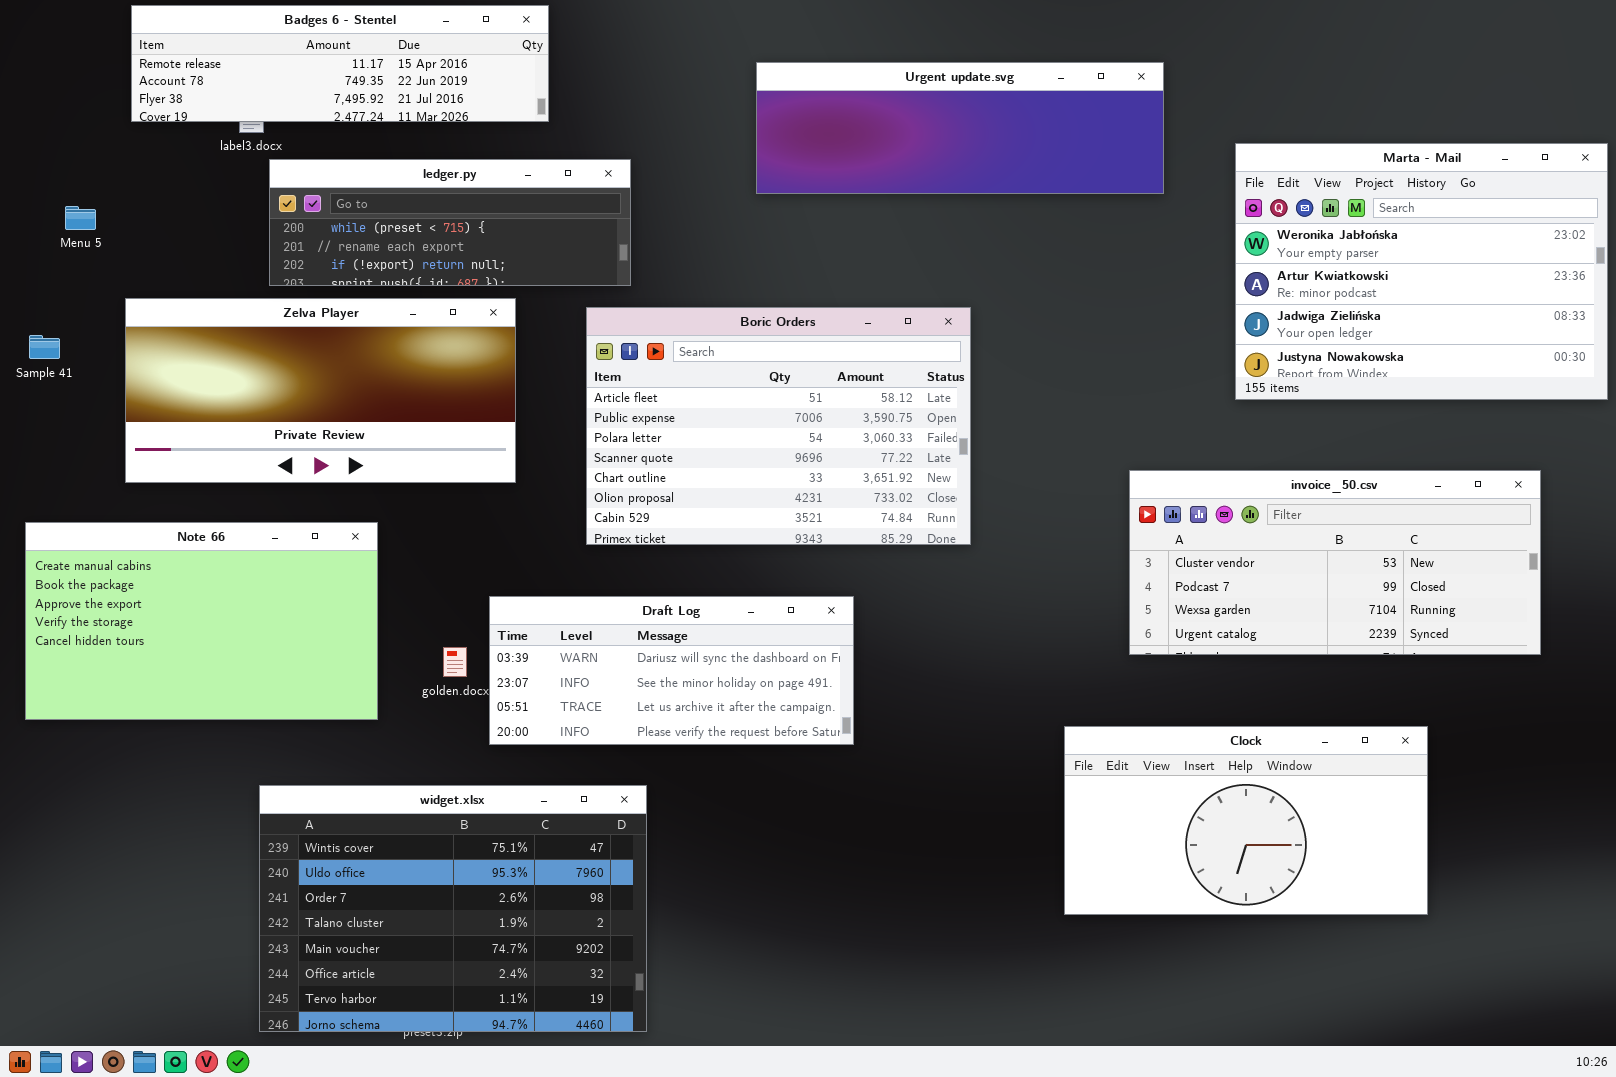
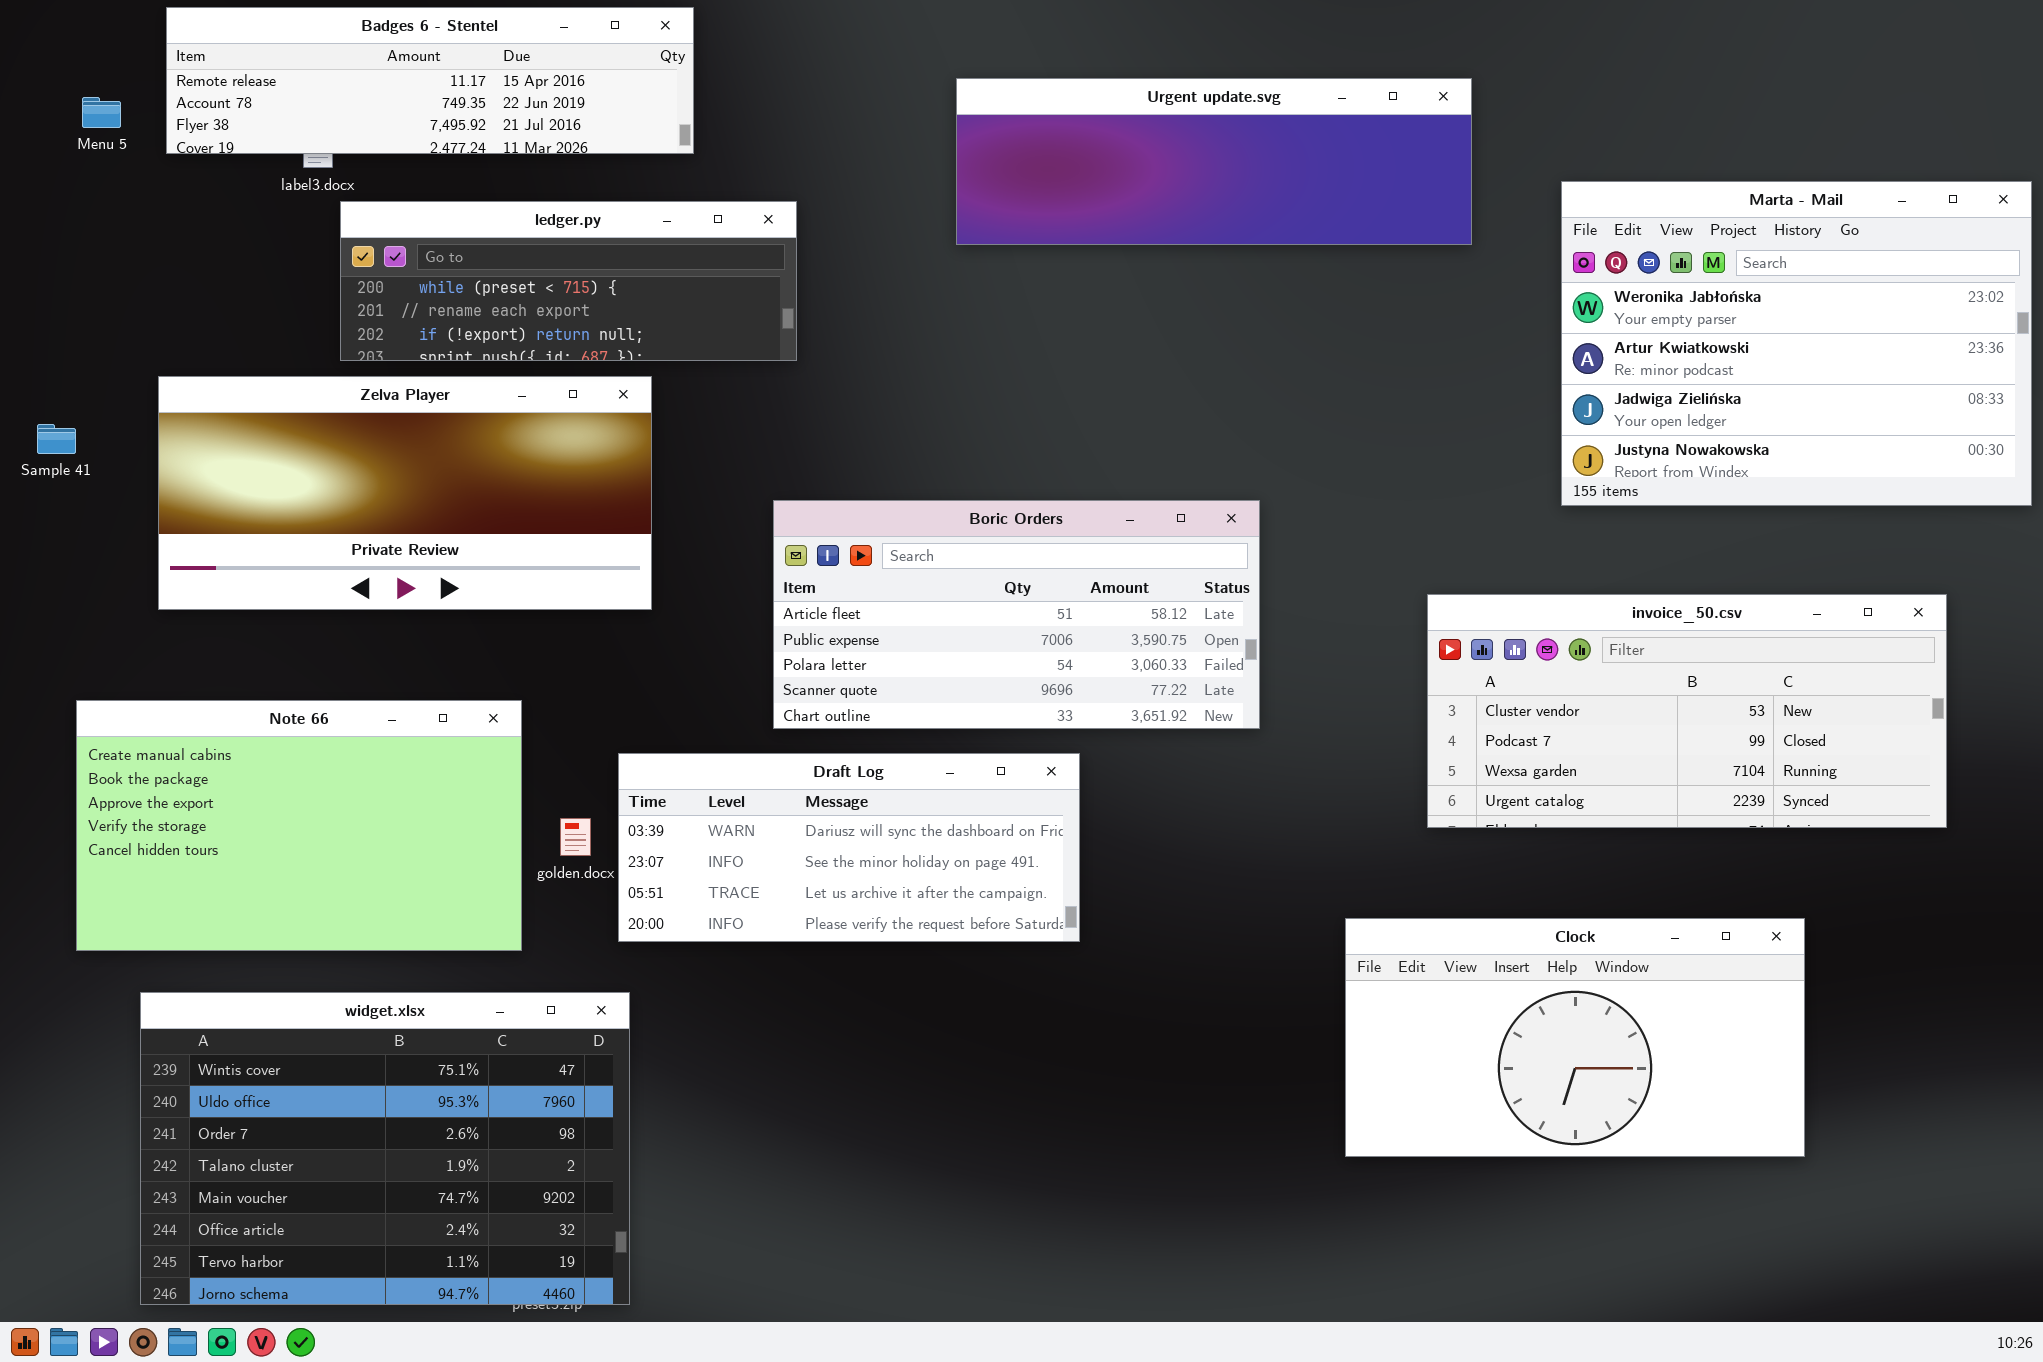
Menu 5: [65,206,96,230] -> [82,97,121,128], moved
Boric Orders: [586,307,971,545] -> [773,500,1260,729], moved, resized
Note 66: [25,522,378,720] -> [76,700,522,951], moved
widget.xlsx: [259,785,647,1032] -> [140,992,630,1305], moved

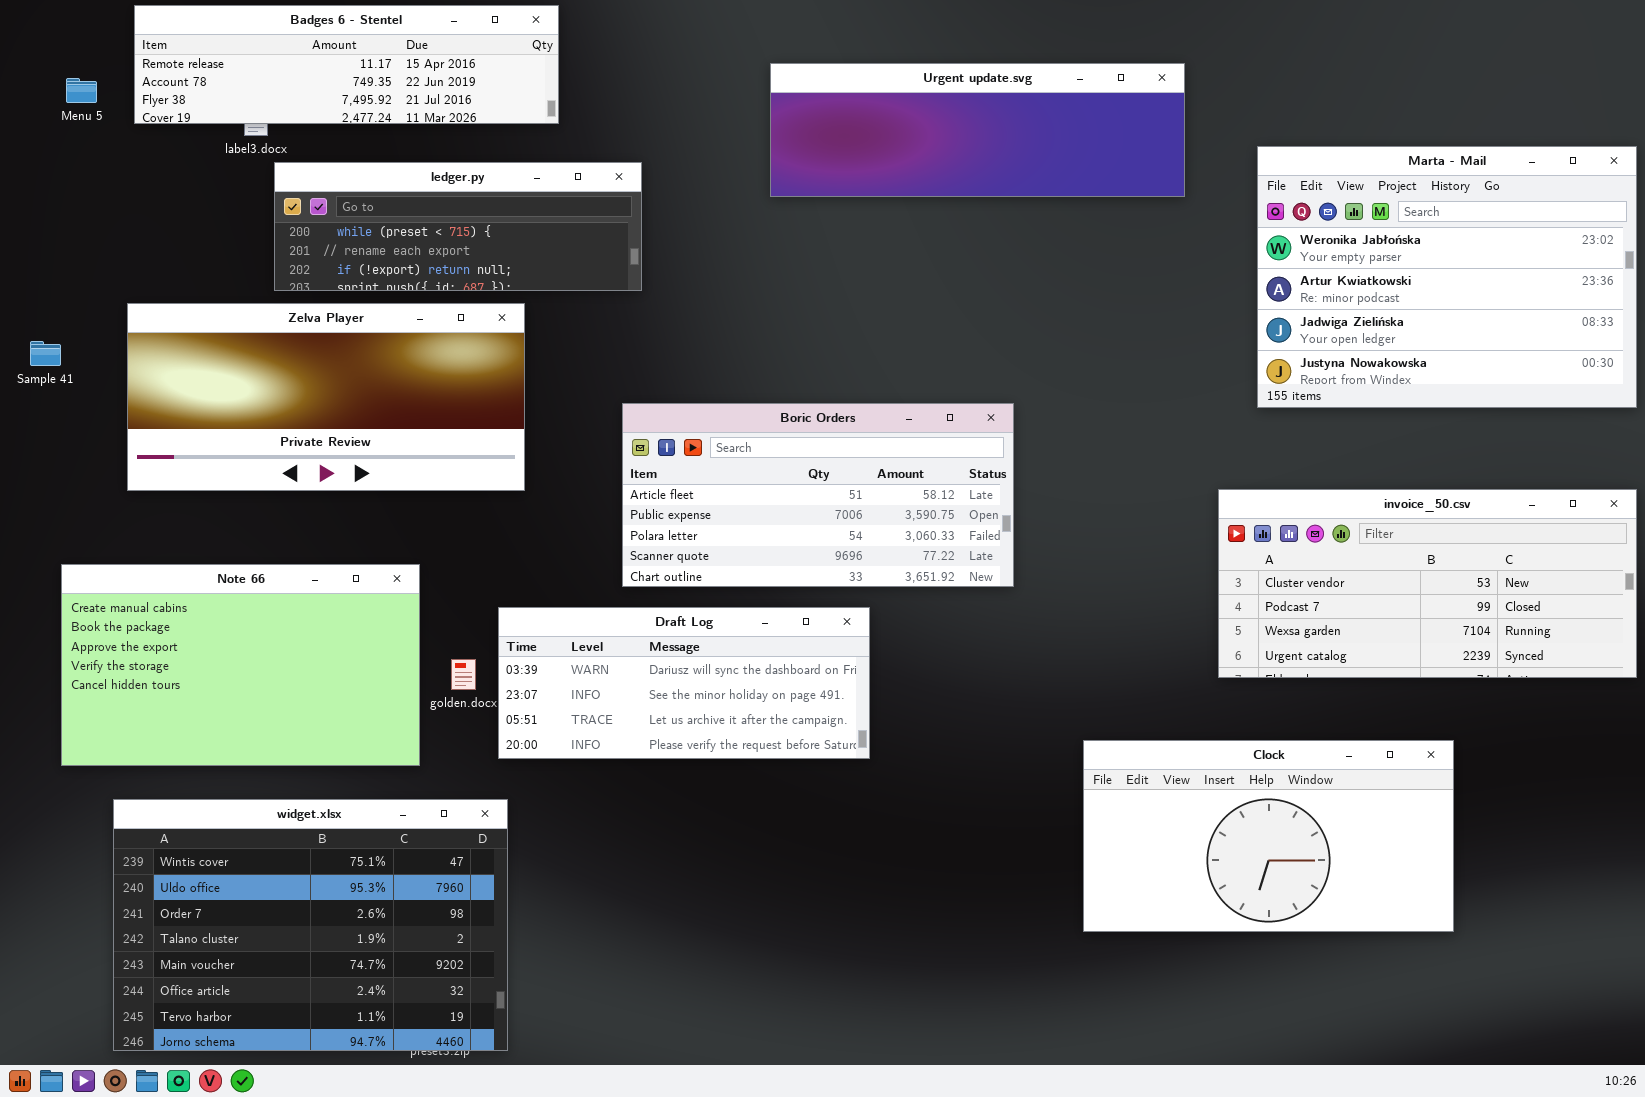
invoice_50.csv: [1427,594,1947,828] -> [1218,489,1637,678], moved

